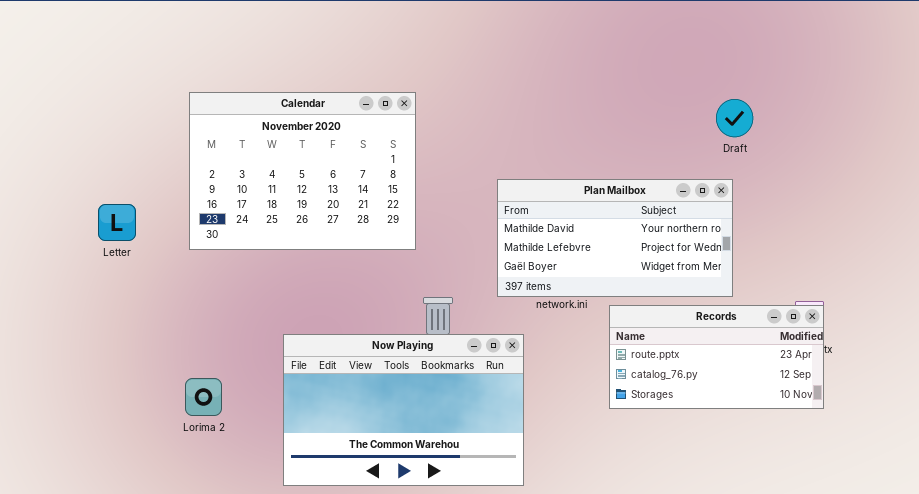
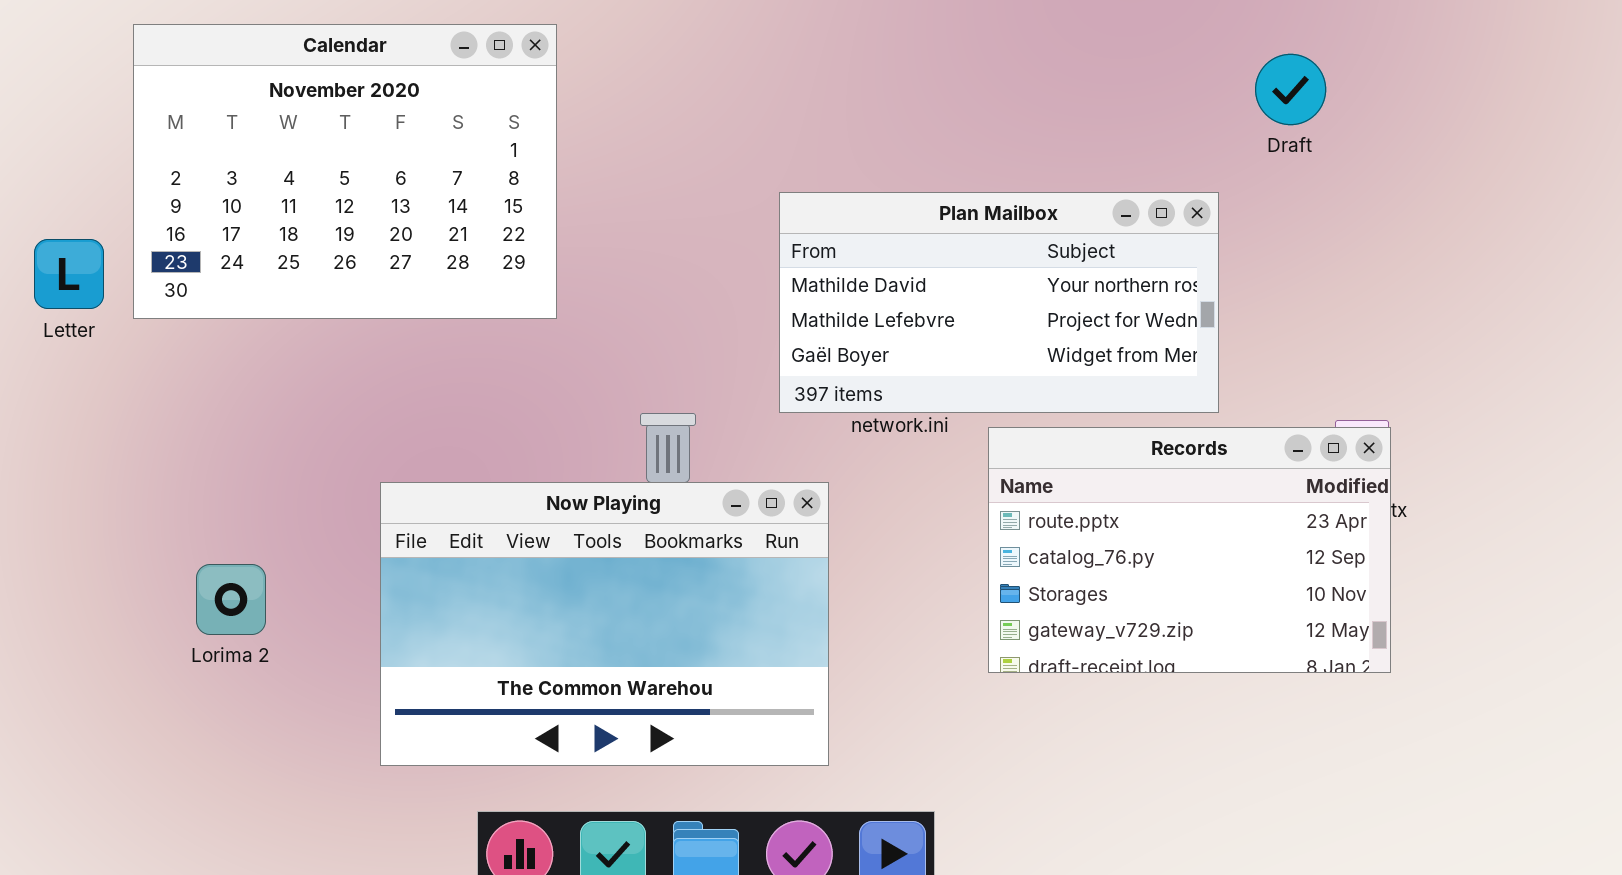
Calendar: [189,92,416,250] -> [133,24,557,319], moved
Draft: [716,99,753,137] -> [1255,54,1326,125], moved
Records: [609,305,824,409] -> [988,427,1391,673], resized

